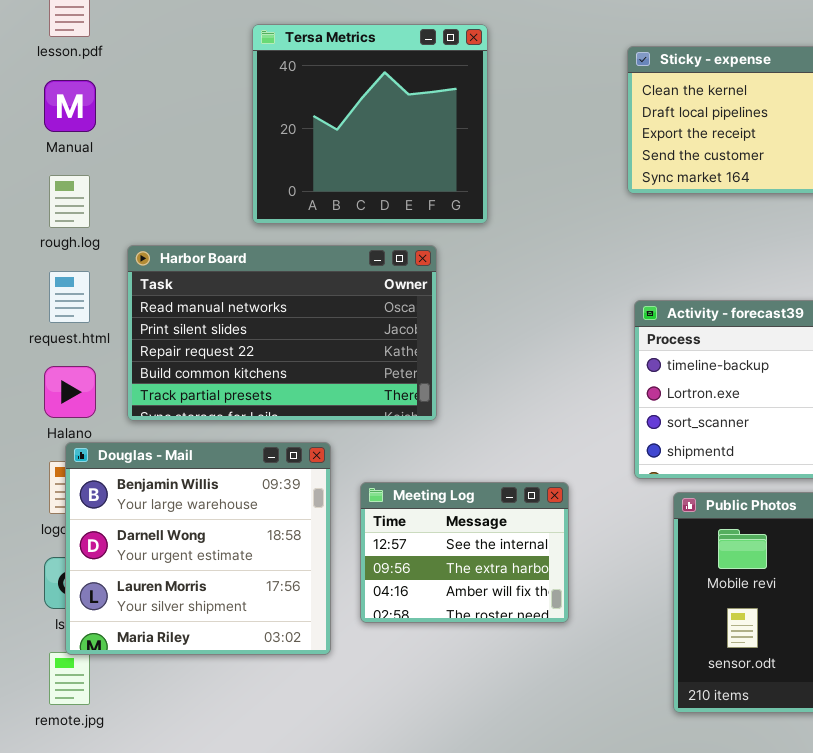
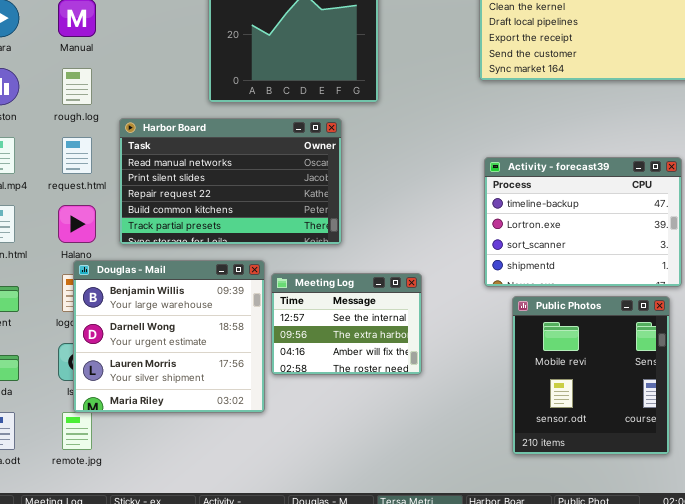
Meeting Log: [360,482,569,623] -> [271,273,422,375], moved

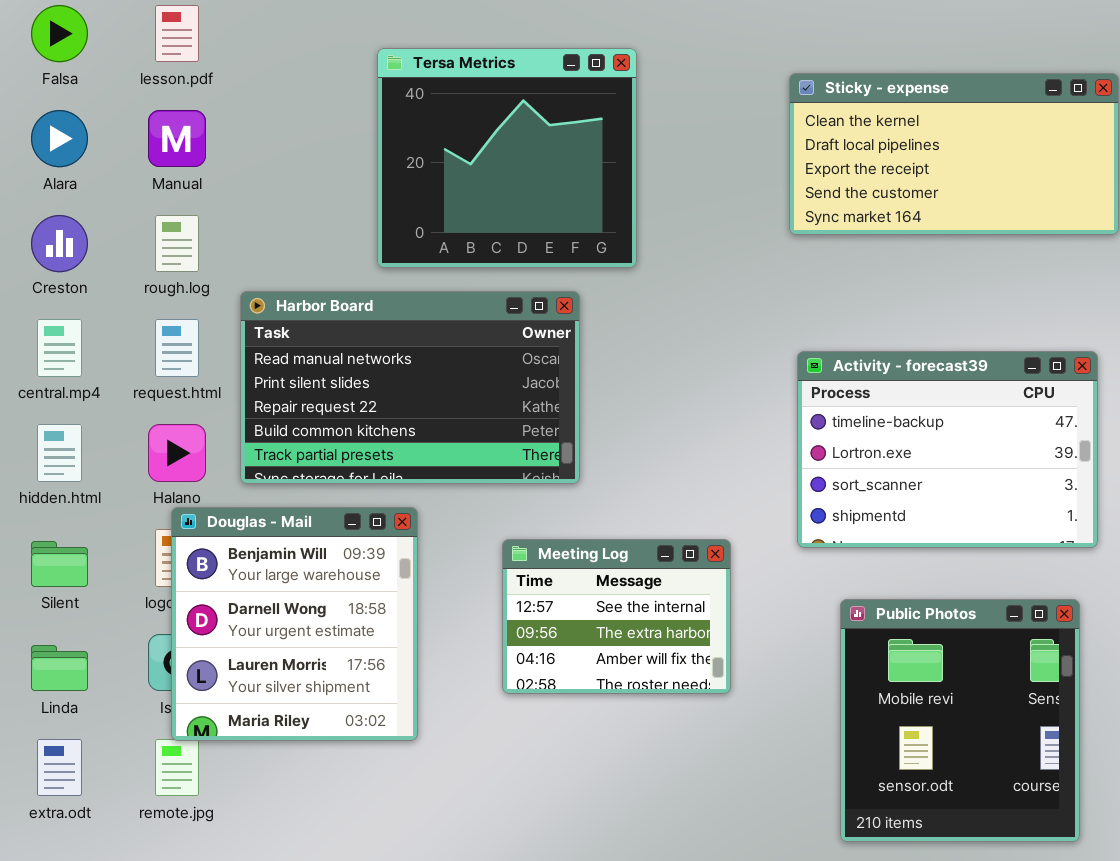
Douglas - Mail: [73,260,265,413] -> [171,507,418,741], resized
Meeting Log: [271,273,422,375] -> [502,539,731,694], moved
Public Photos: [512,296,670,455] -> [840,599,1080,842], moved

